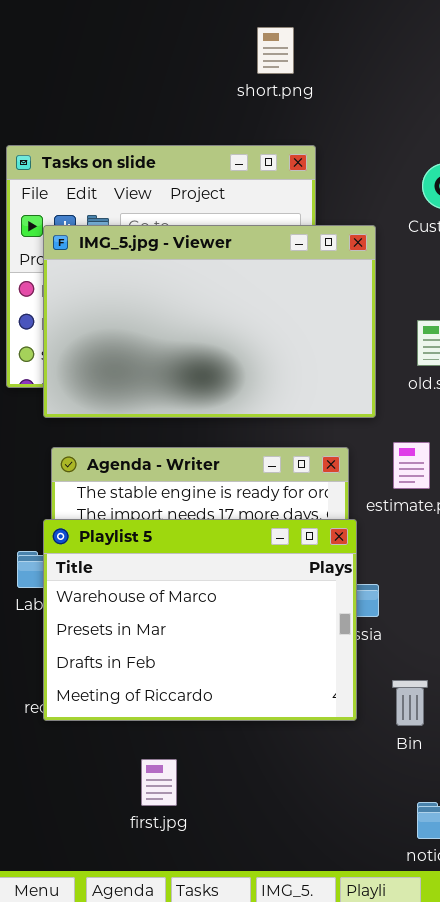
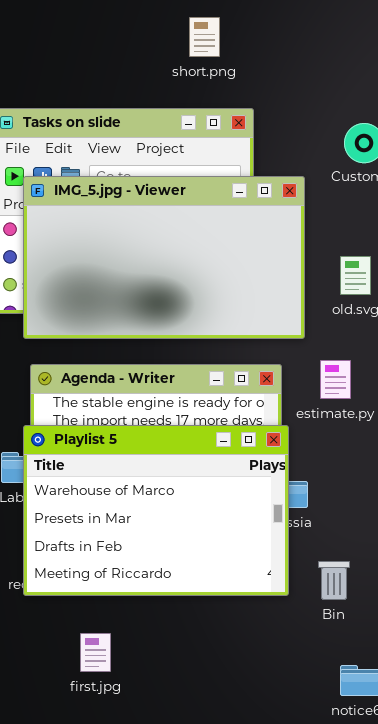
short.png: [257,27,294,74] -> [189,17,220,57], moved
first.jpg: [141,759,177,806] -> [80,633,111,672], moved

